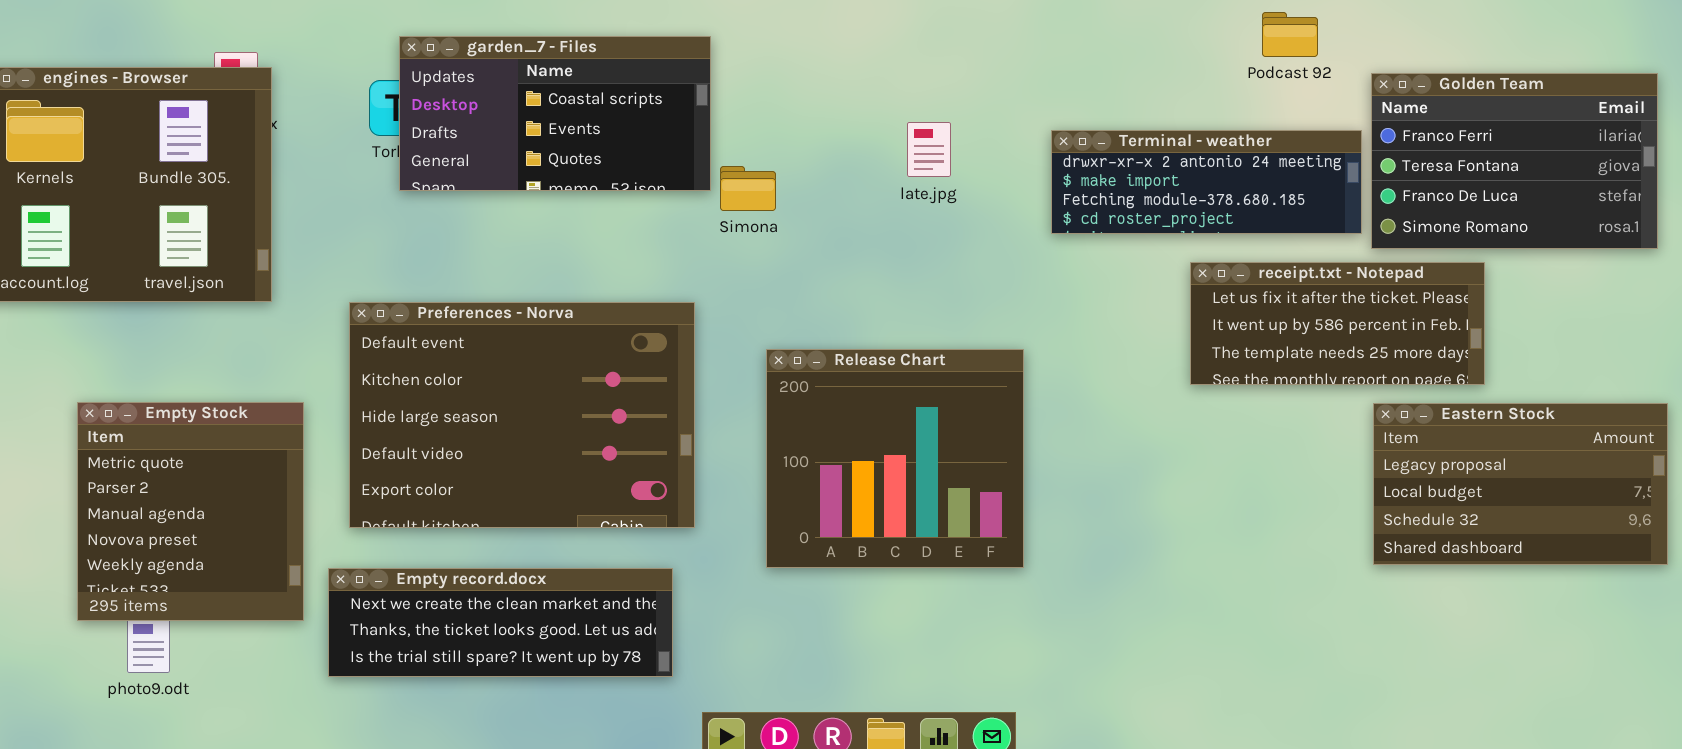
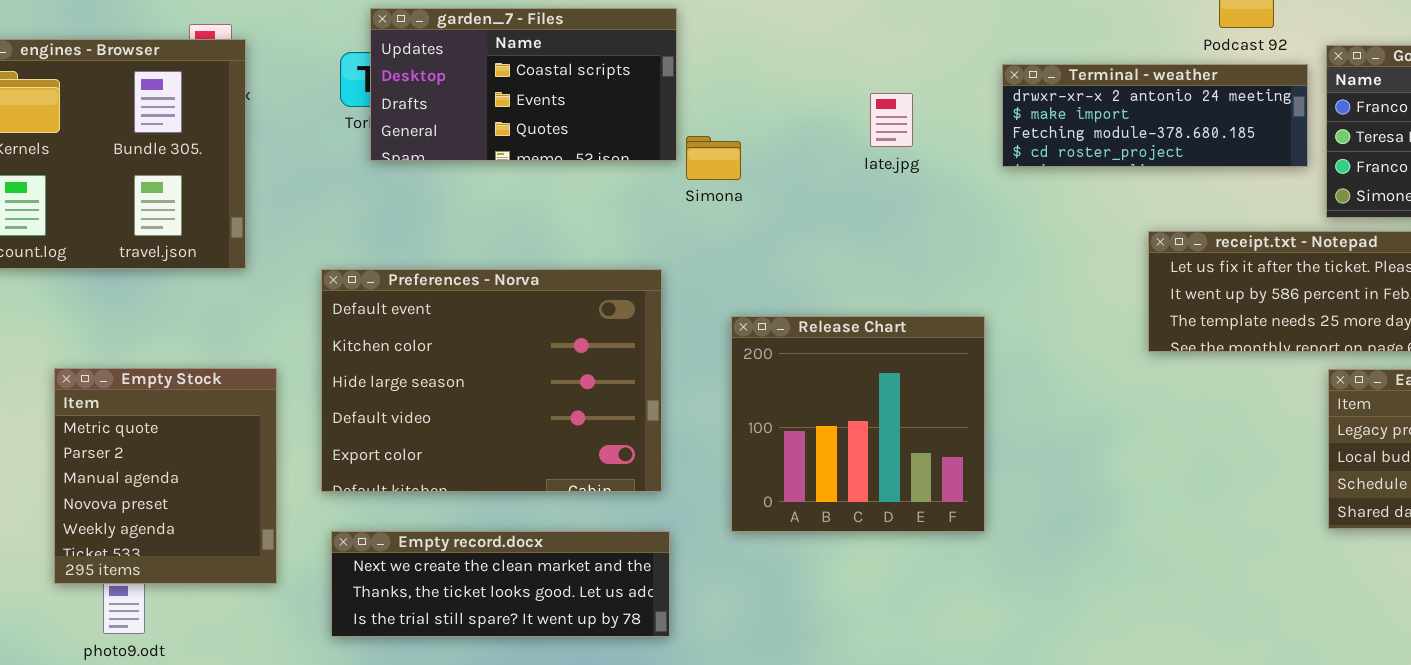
Terminal - weather: [1051,130,1362,234] -> [1002,64,1308,167], moved
Empty record.docx: [328,568,673,677] -> [331,531,670,637], moved

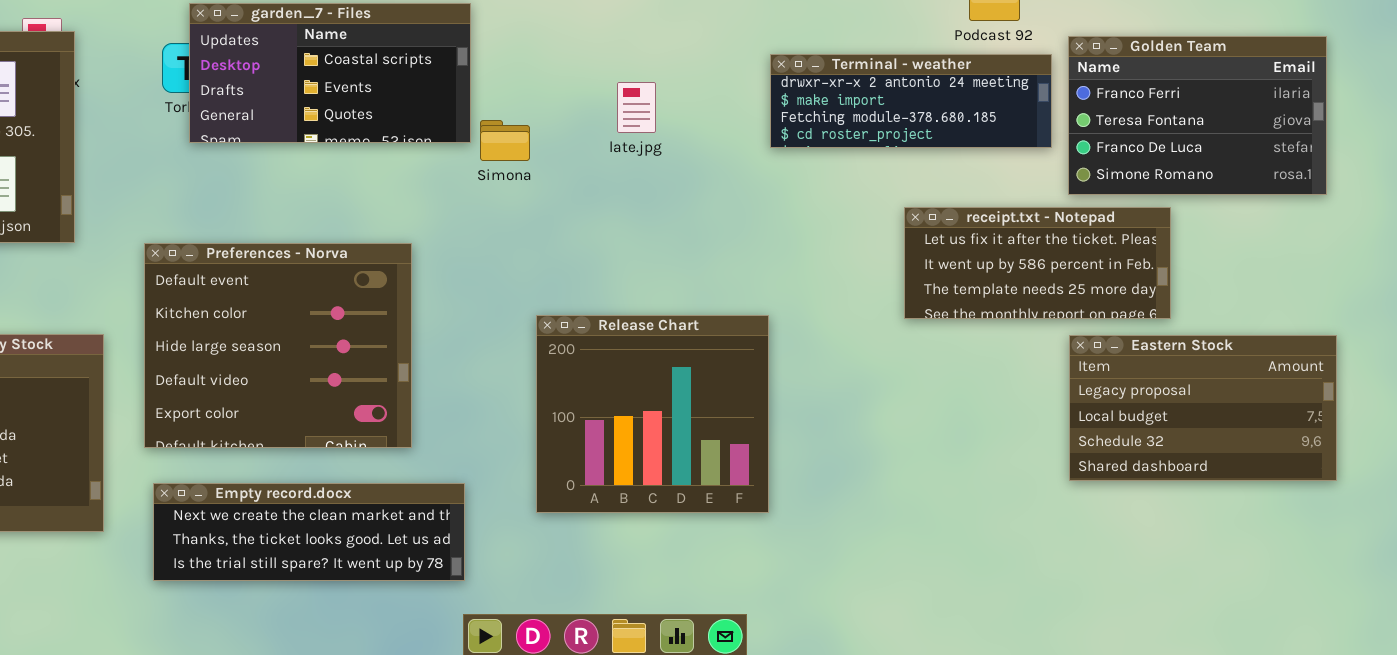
late.jpg: [870,93,913,147] -> [617,82,656,133], moved
Preferences - Norva: [321,269,662,492] -> [144,243,412,448], resized
Release Chart: [731,316,985,532] -> [536,315,769,513], moved

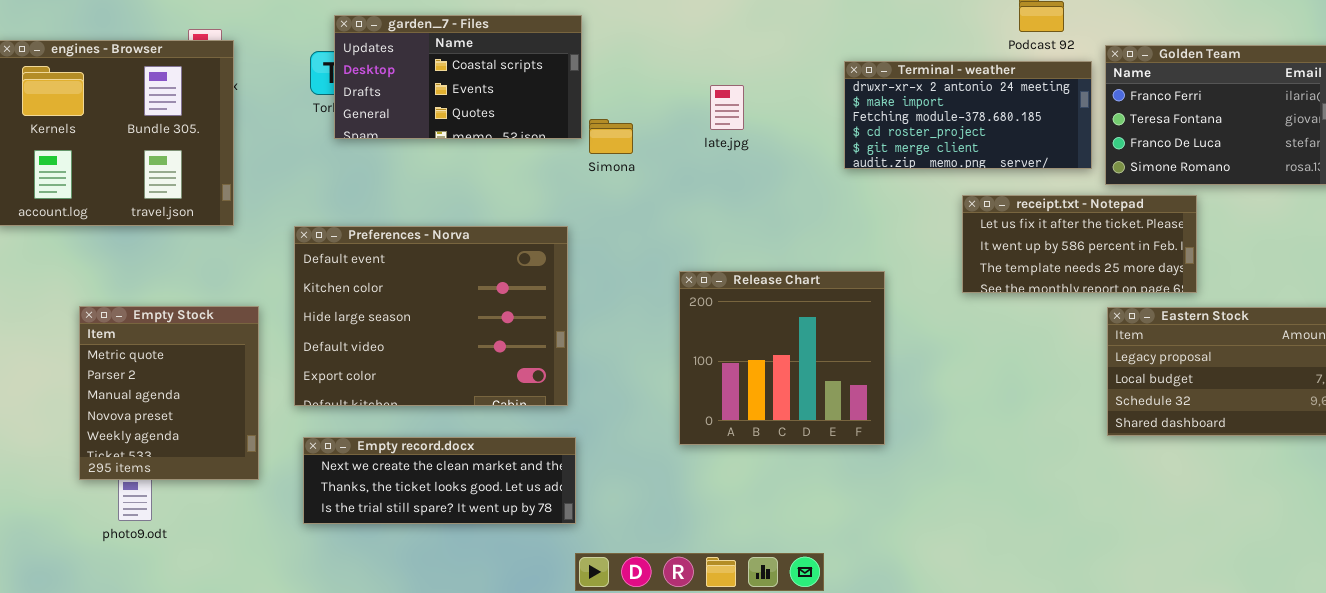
Terminal - weather: [770,54,1052,148] -> [844,61,1092,169], resized
Preferences - Norva: [144,243,412,448] -> [294,226,568,406], resized
Release Chart: [536,315,769,513] -> [679,271,885,445], moved

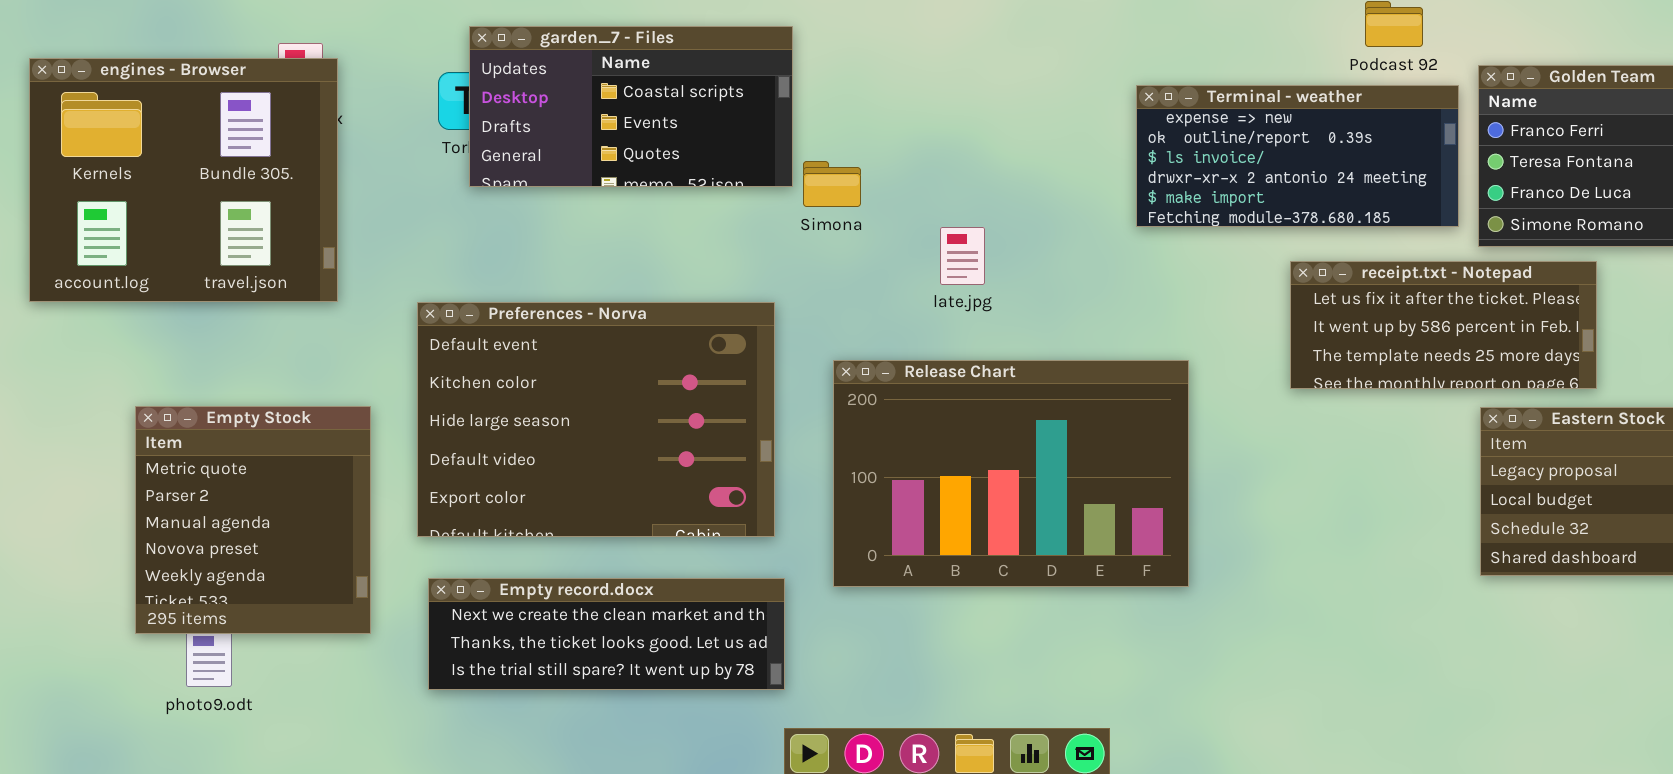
Terminal - weather: [844,61,1092,169] -> [1136,85,1459,227], scrolled up 3 rows
late.jpg: [710,85,744,130] -> [940,227,985,285], moved
Release Chart: [679,271,885,445] -> [833,360,1189,587], resized

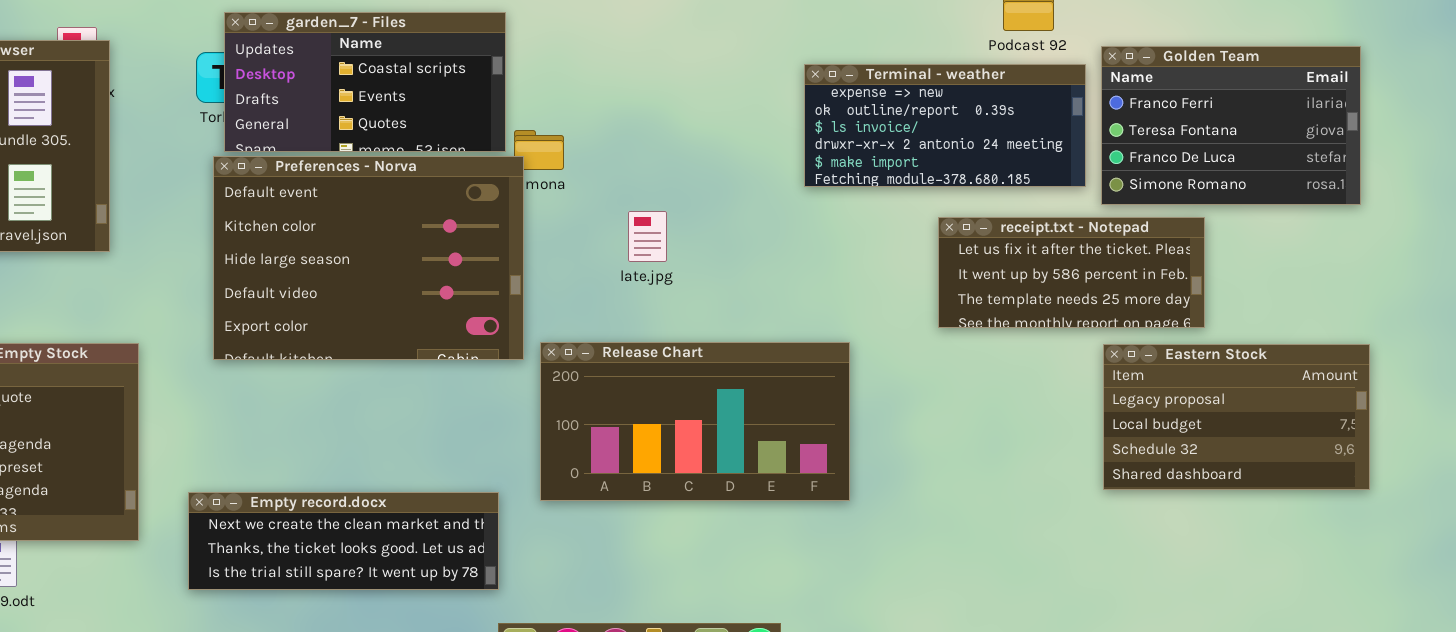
late.jpg: [940,227,985,285] -> [628,211,667,262], moved
Preferences - Norva: [417,302,775,537] -> [213,156,524,360], moved
Release Chart: [833,360,1189,587] -> [540,342,850,501], resized

